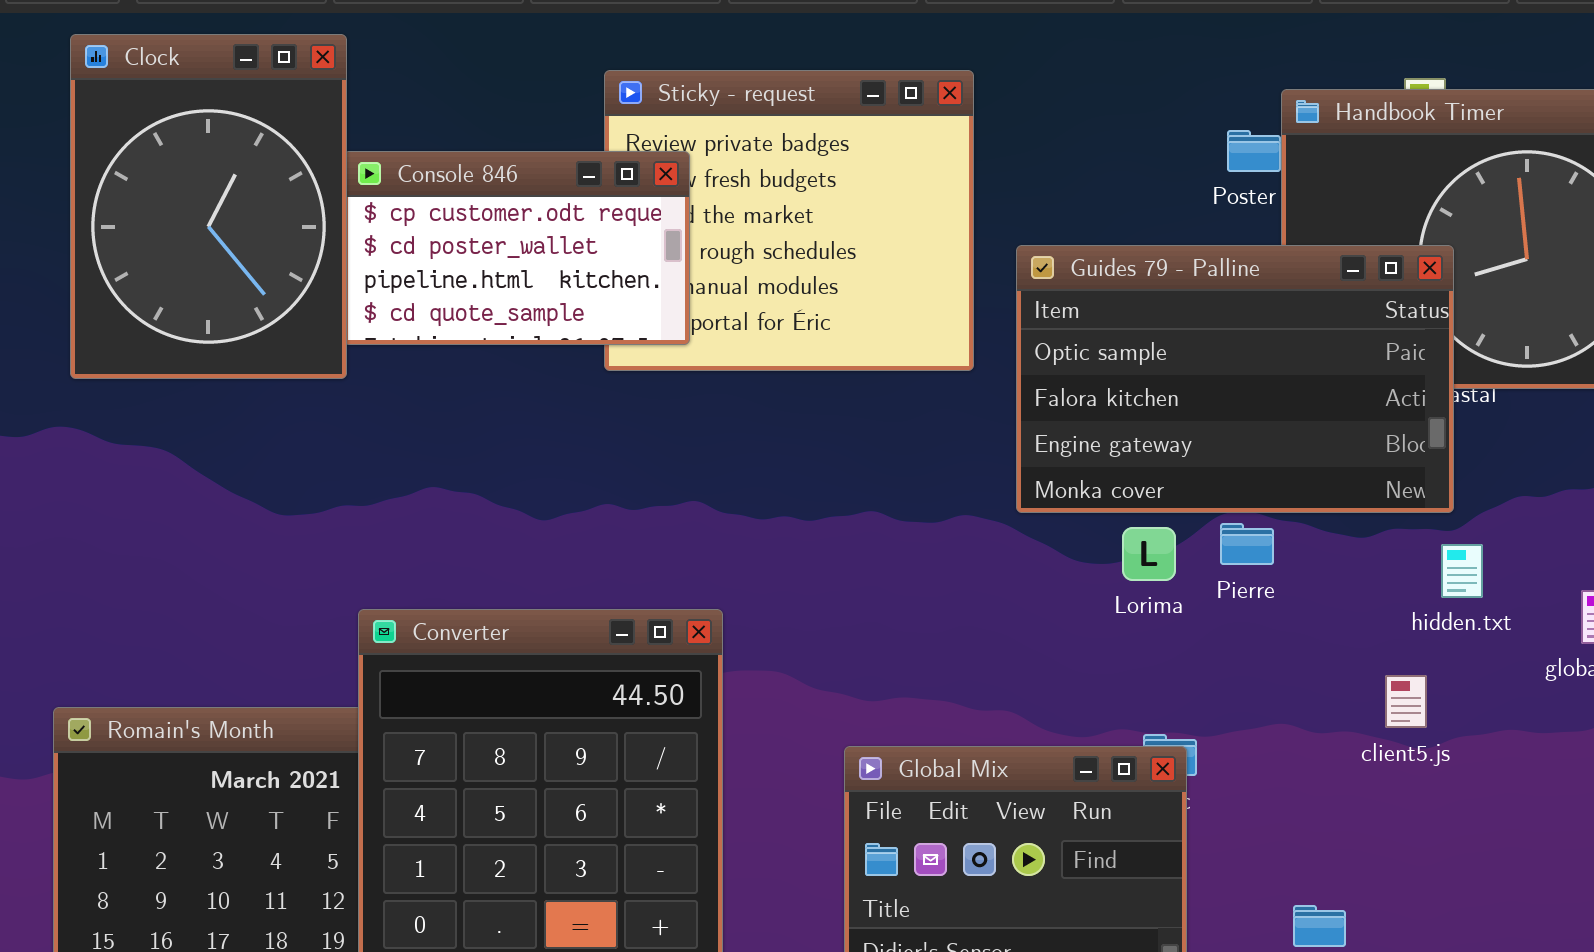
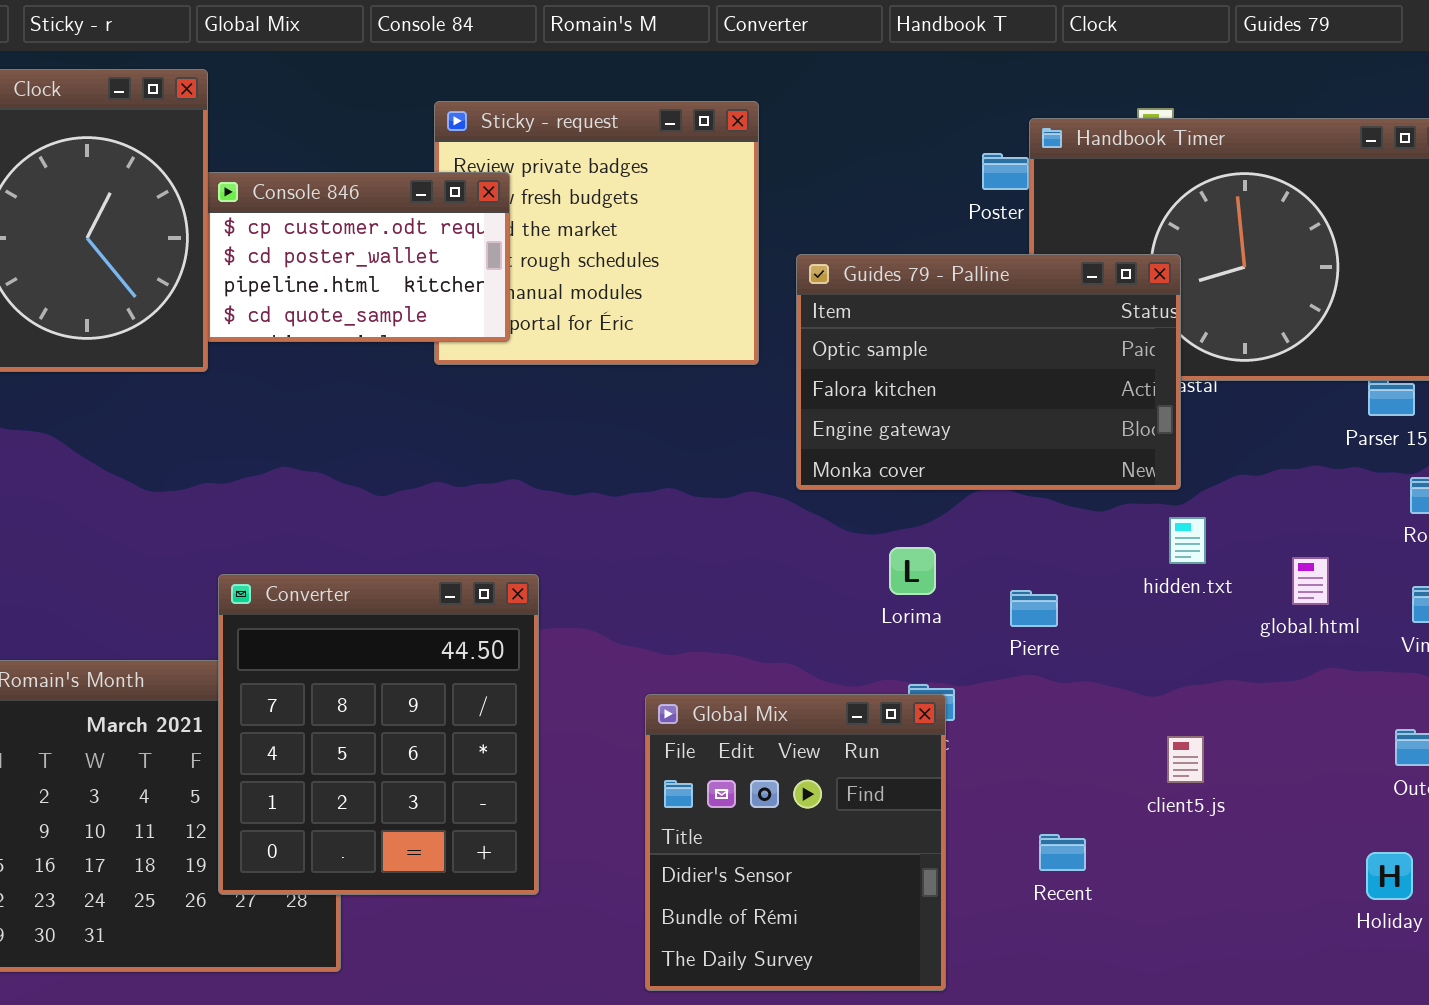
Pierre: [1220,523,1274,565] -> [1010,590,1058,627], moved
Lorima: [1122,527,1176,581] -> [889,547,936,595], moved
client5.js: [1385,675,1427,728] -> [1167,736,1204,783], moved

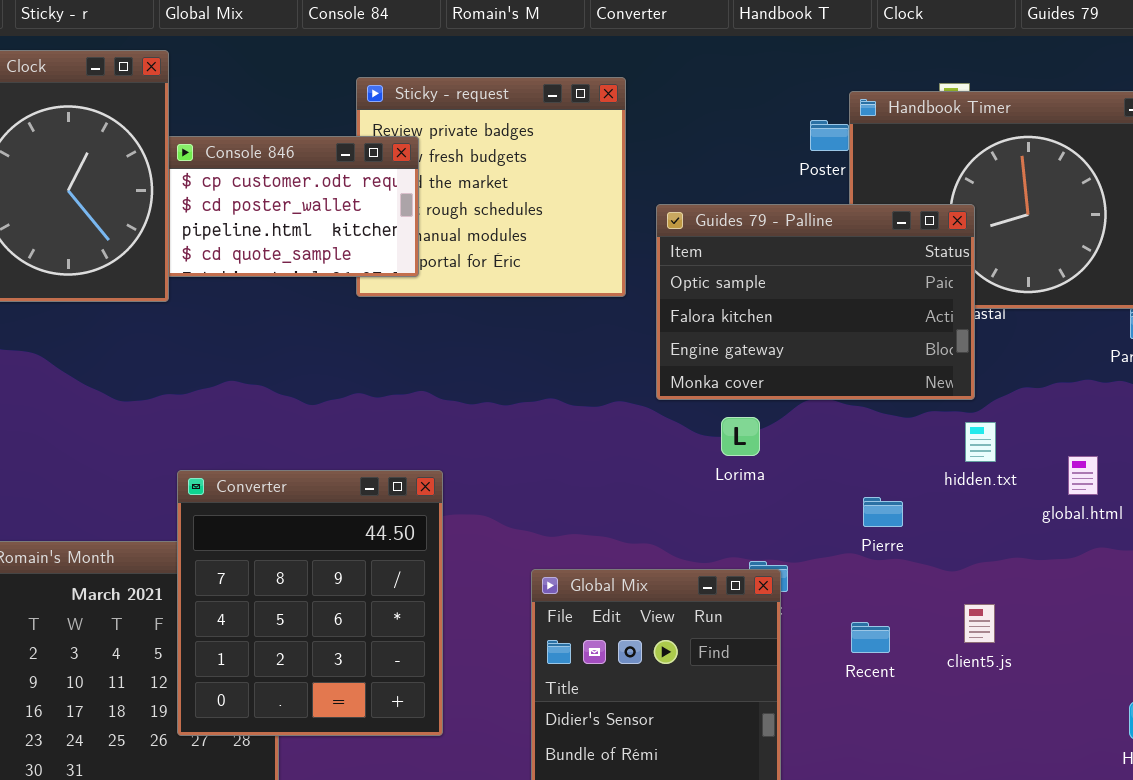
Lorima: [889,547,936,595] -> [721,417,760,456], moved
Pierre: [1010,590,1058,627] -> [863,497,903,527], moved
Recent: [1039,834,1086,871] -> [851,622,890,653], moved

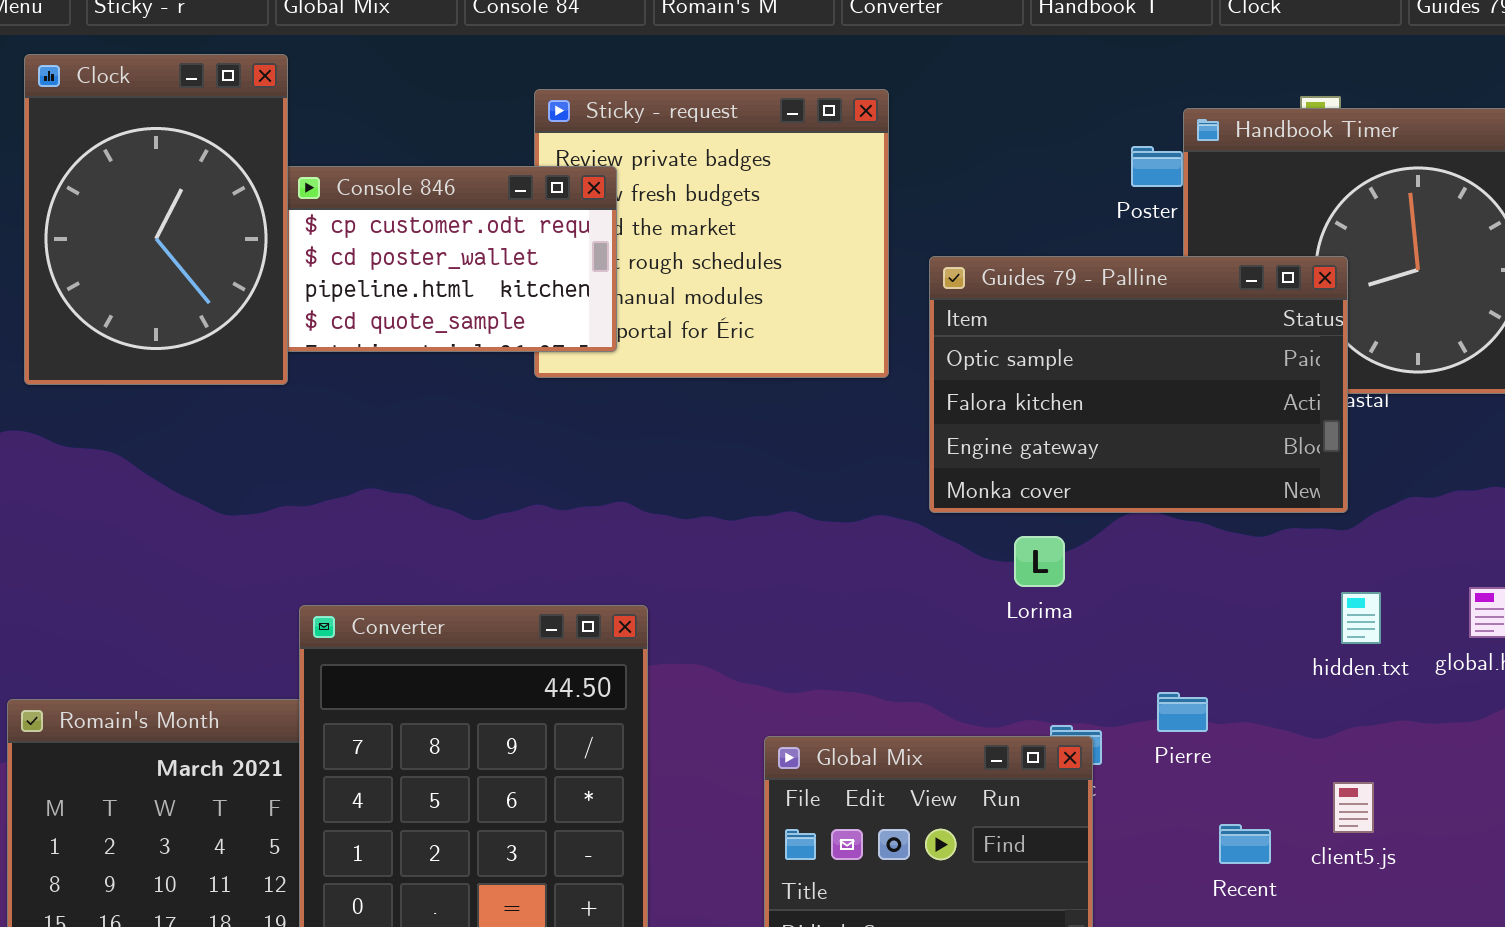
hidden.txt: [965,422,996,462] -> [1341,592,1381,644], moved
Pierre: [863,497,903,527] -> [1157,692,1208,732], moved
Recent: [851,622,890,653] -> [1219,824,1271,864], moved

